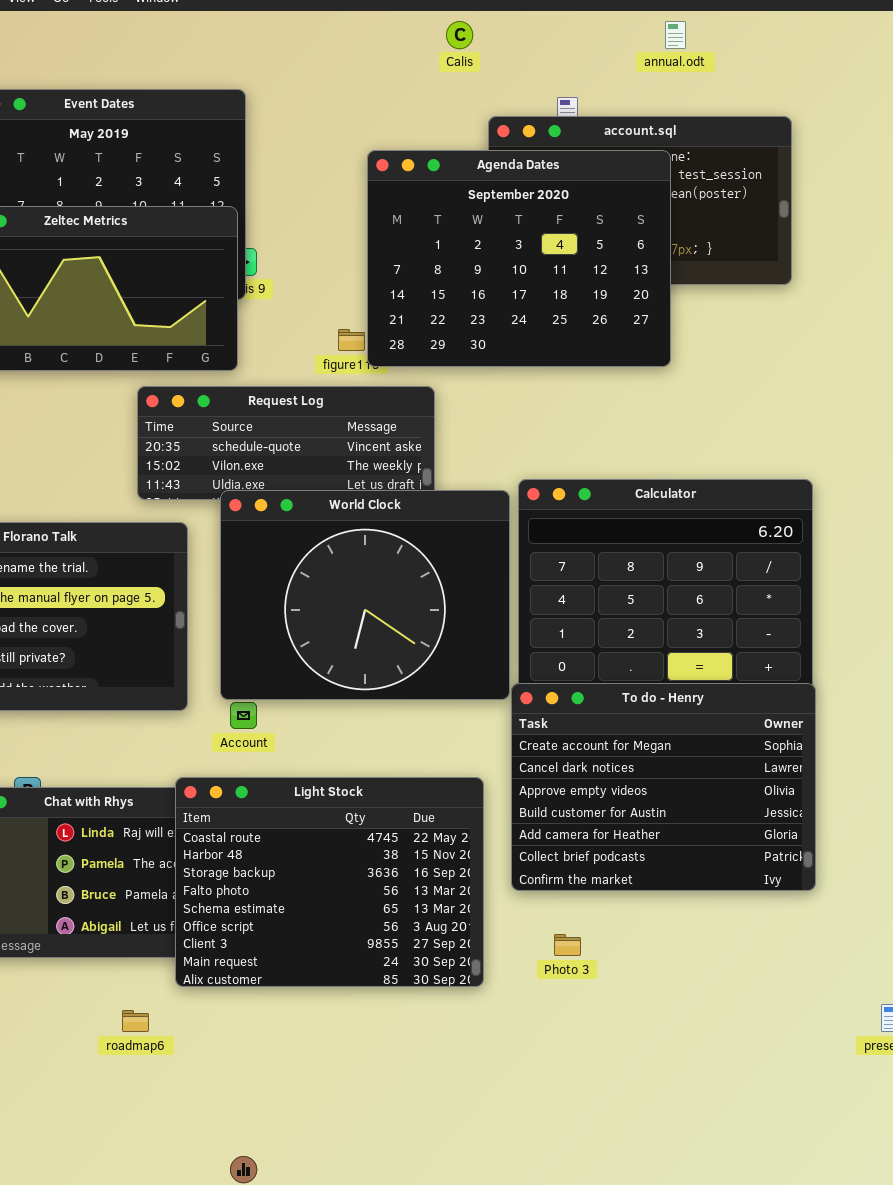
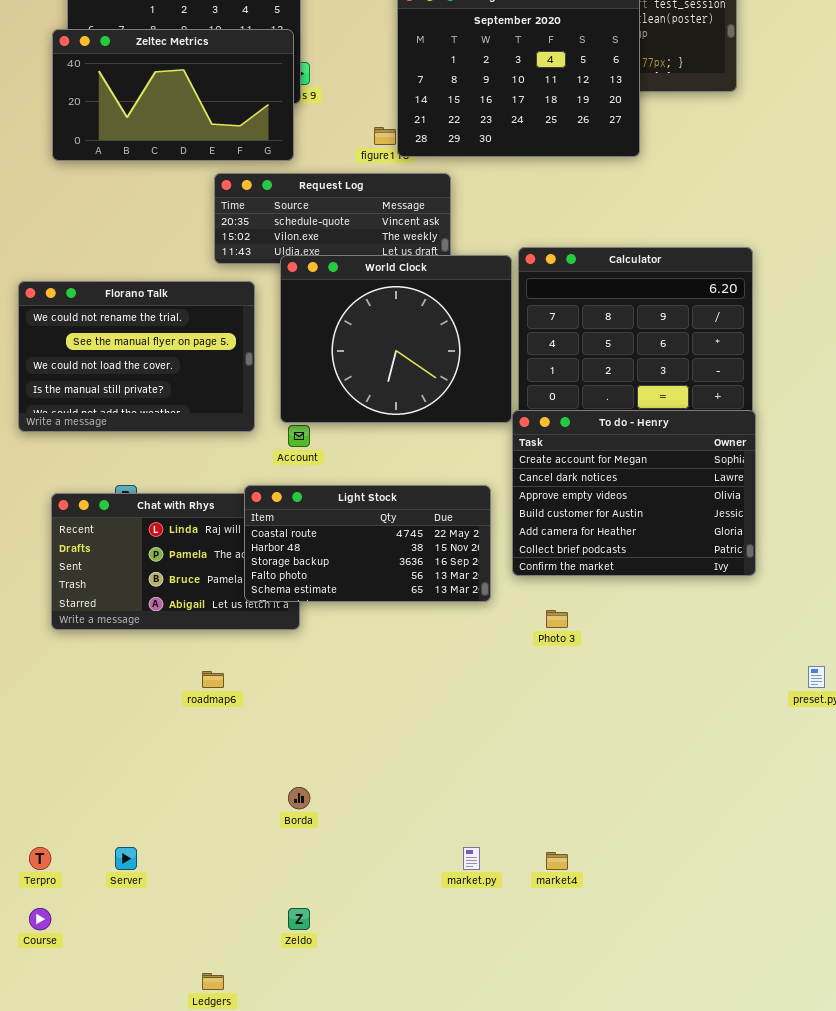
Light Stock: [175,777,484,987] -> [244,485,491,602], resized

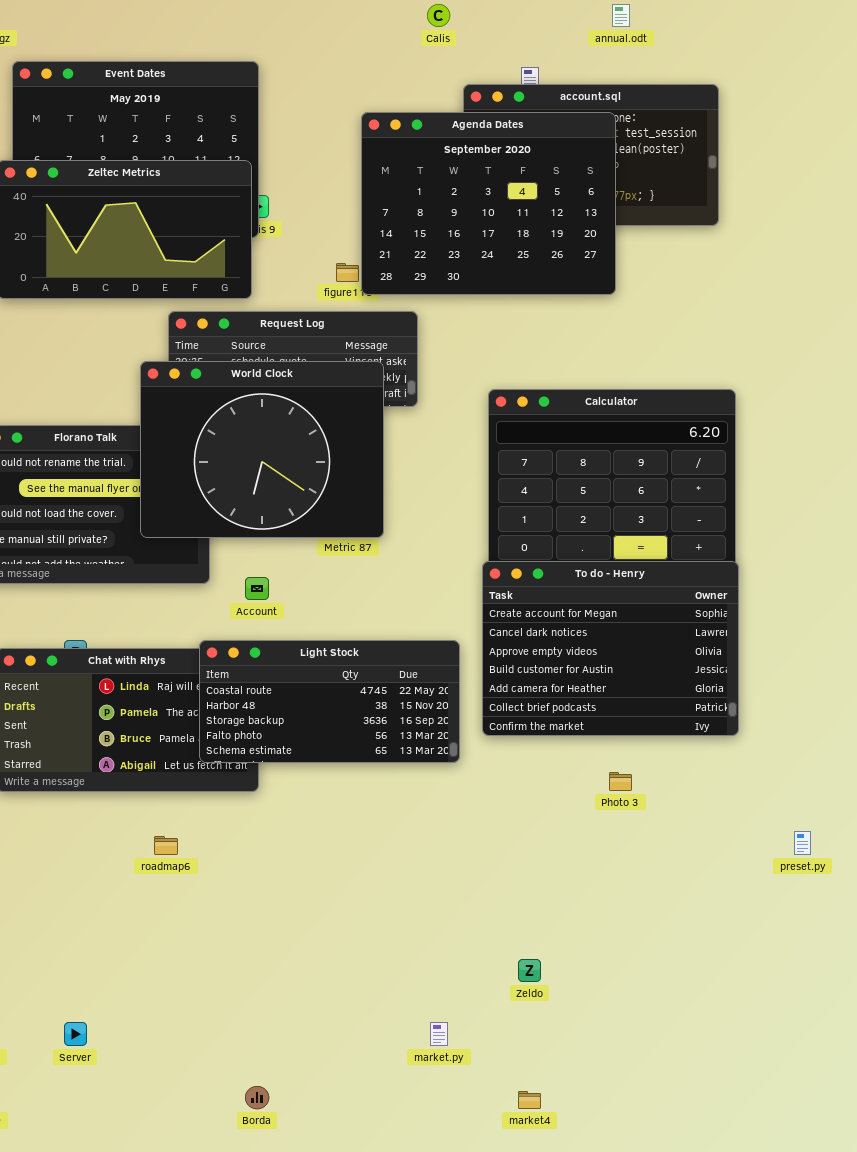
World Clock: [280,255,512,423] -> [140,361,384,538], moved
Photo 3: [546,610,568,628] -> [609,772,632,791], moved
Borda: [288,787,310,809] -> [245,1086,269,1109], moved
market4: [546,852,568,870] -> [518,1091,541,1109], moved
Zeldo: [288,908,310,930] -> [518,959,541,982], moved

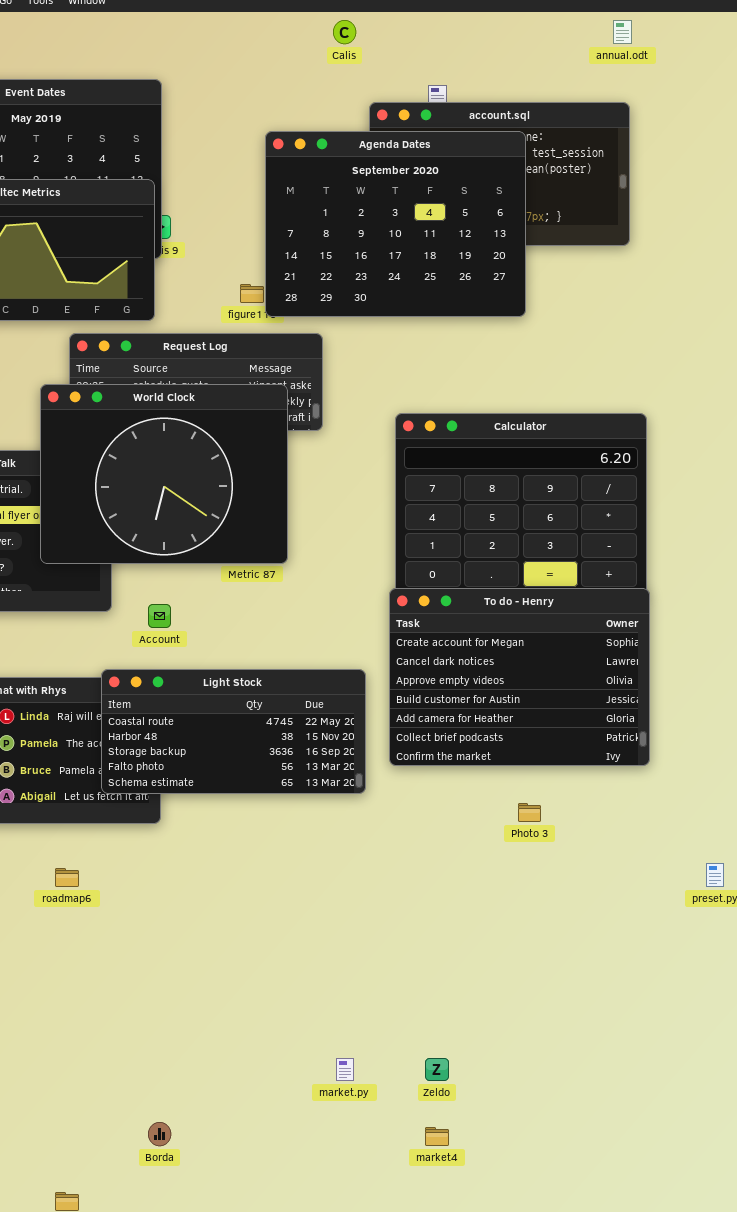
annual.odt: [612,4,630,27] -> [613,20,632,44], moved
Zeldo: [518,959,541,982] -> [425,1058,449,1081], moved

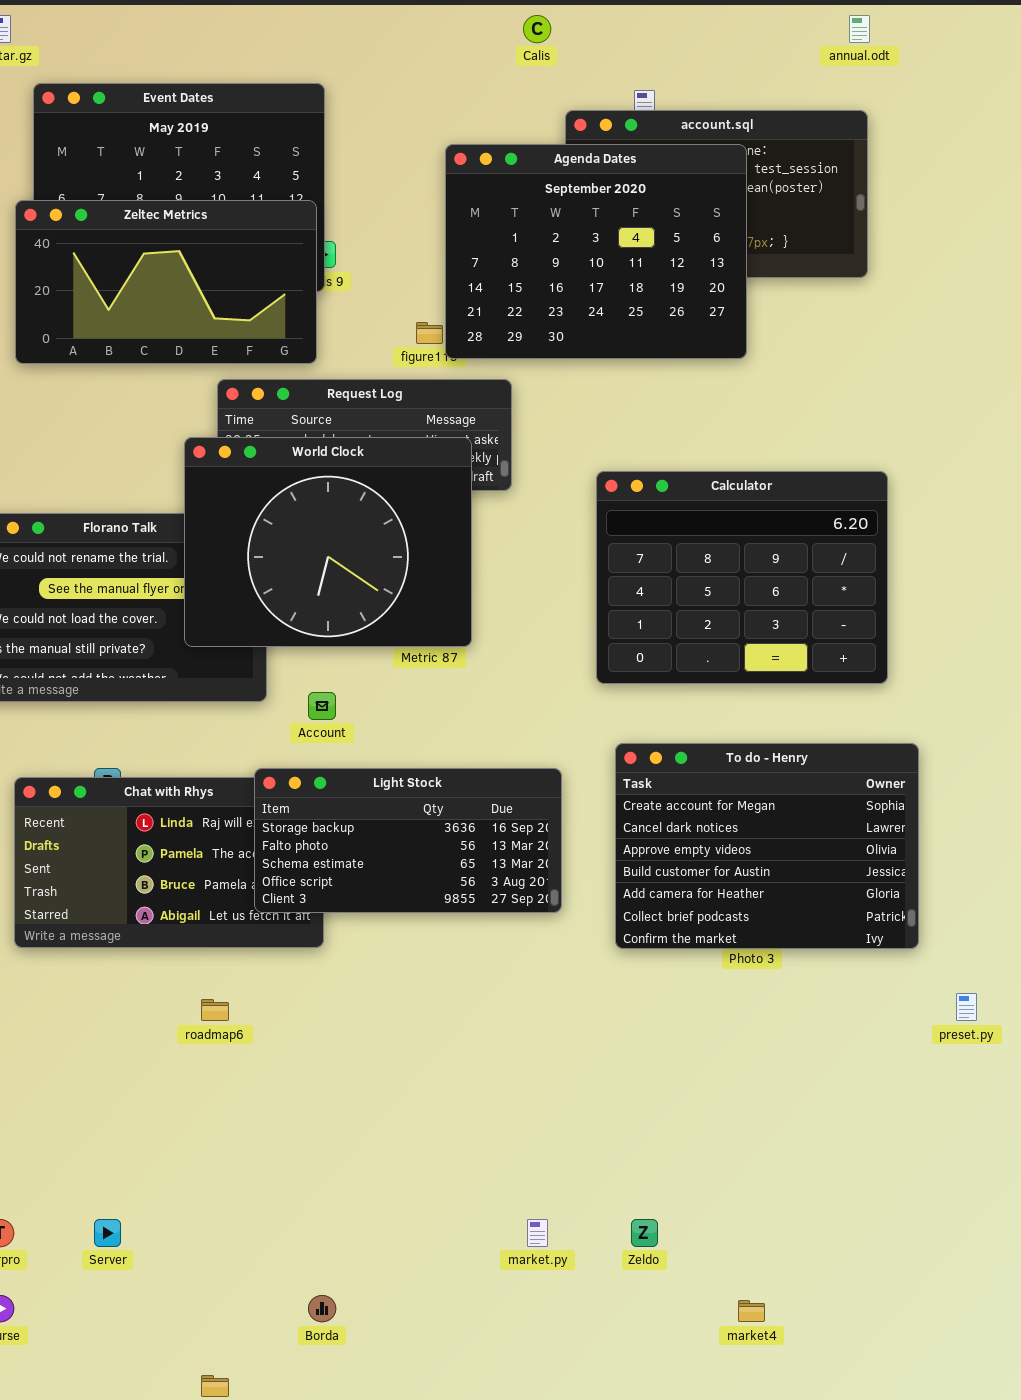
To do - Henry: [389,588,650,766] -> [615,743,919,949], moved
Light Stock: [101,669,366,794] -> [254,768,562,913], scrolled down 2 rows
market4: [425,1127,449,1146] -> [738,1300,765,1322], moved

